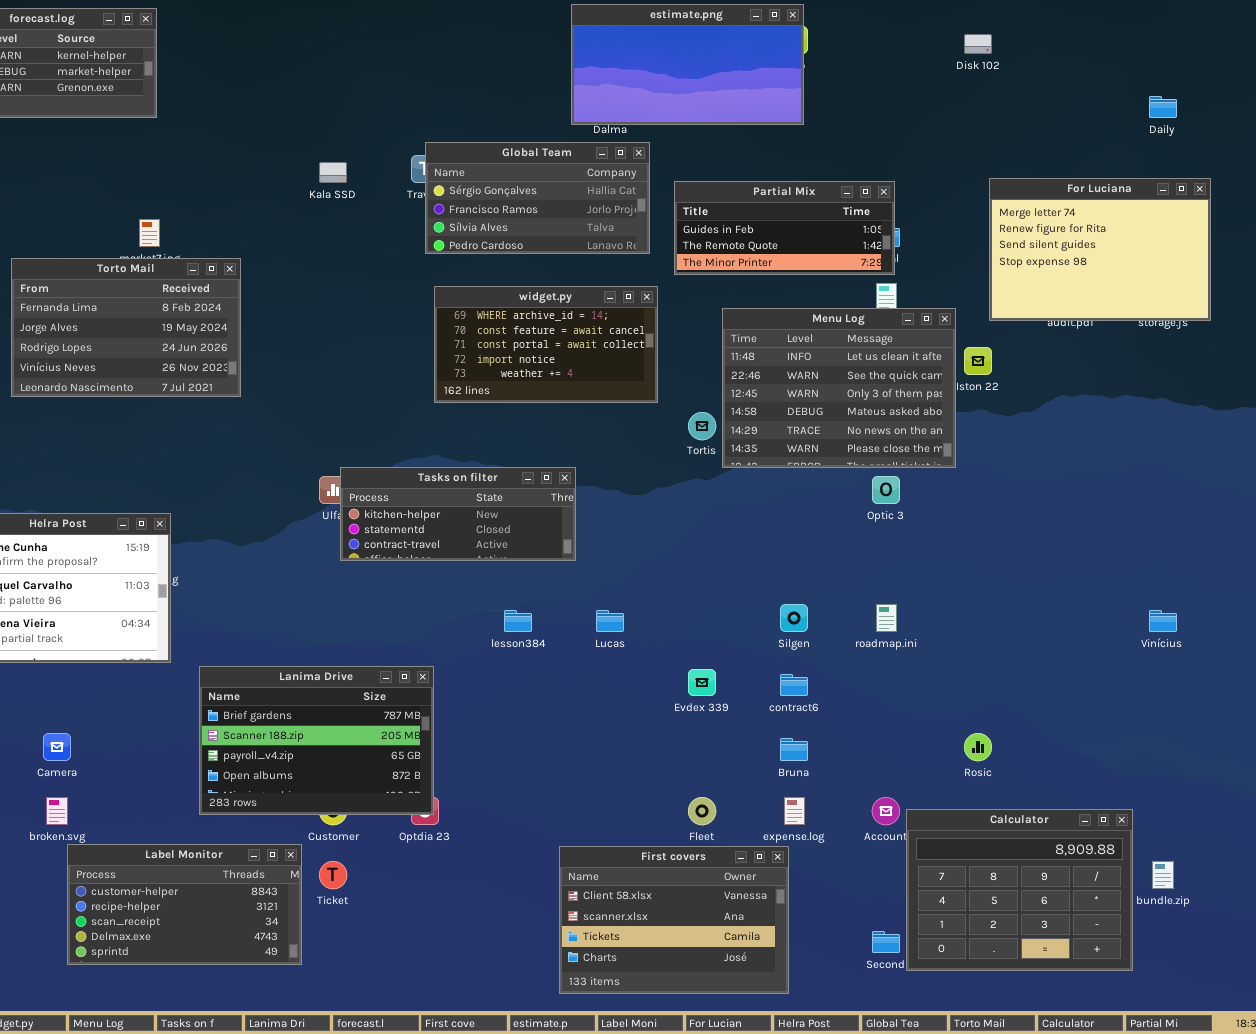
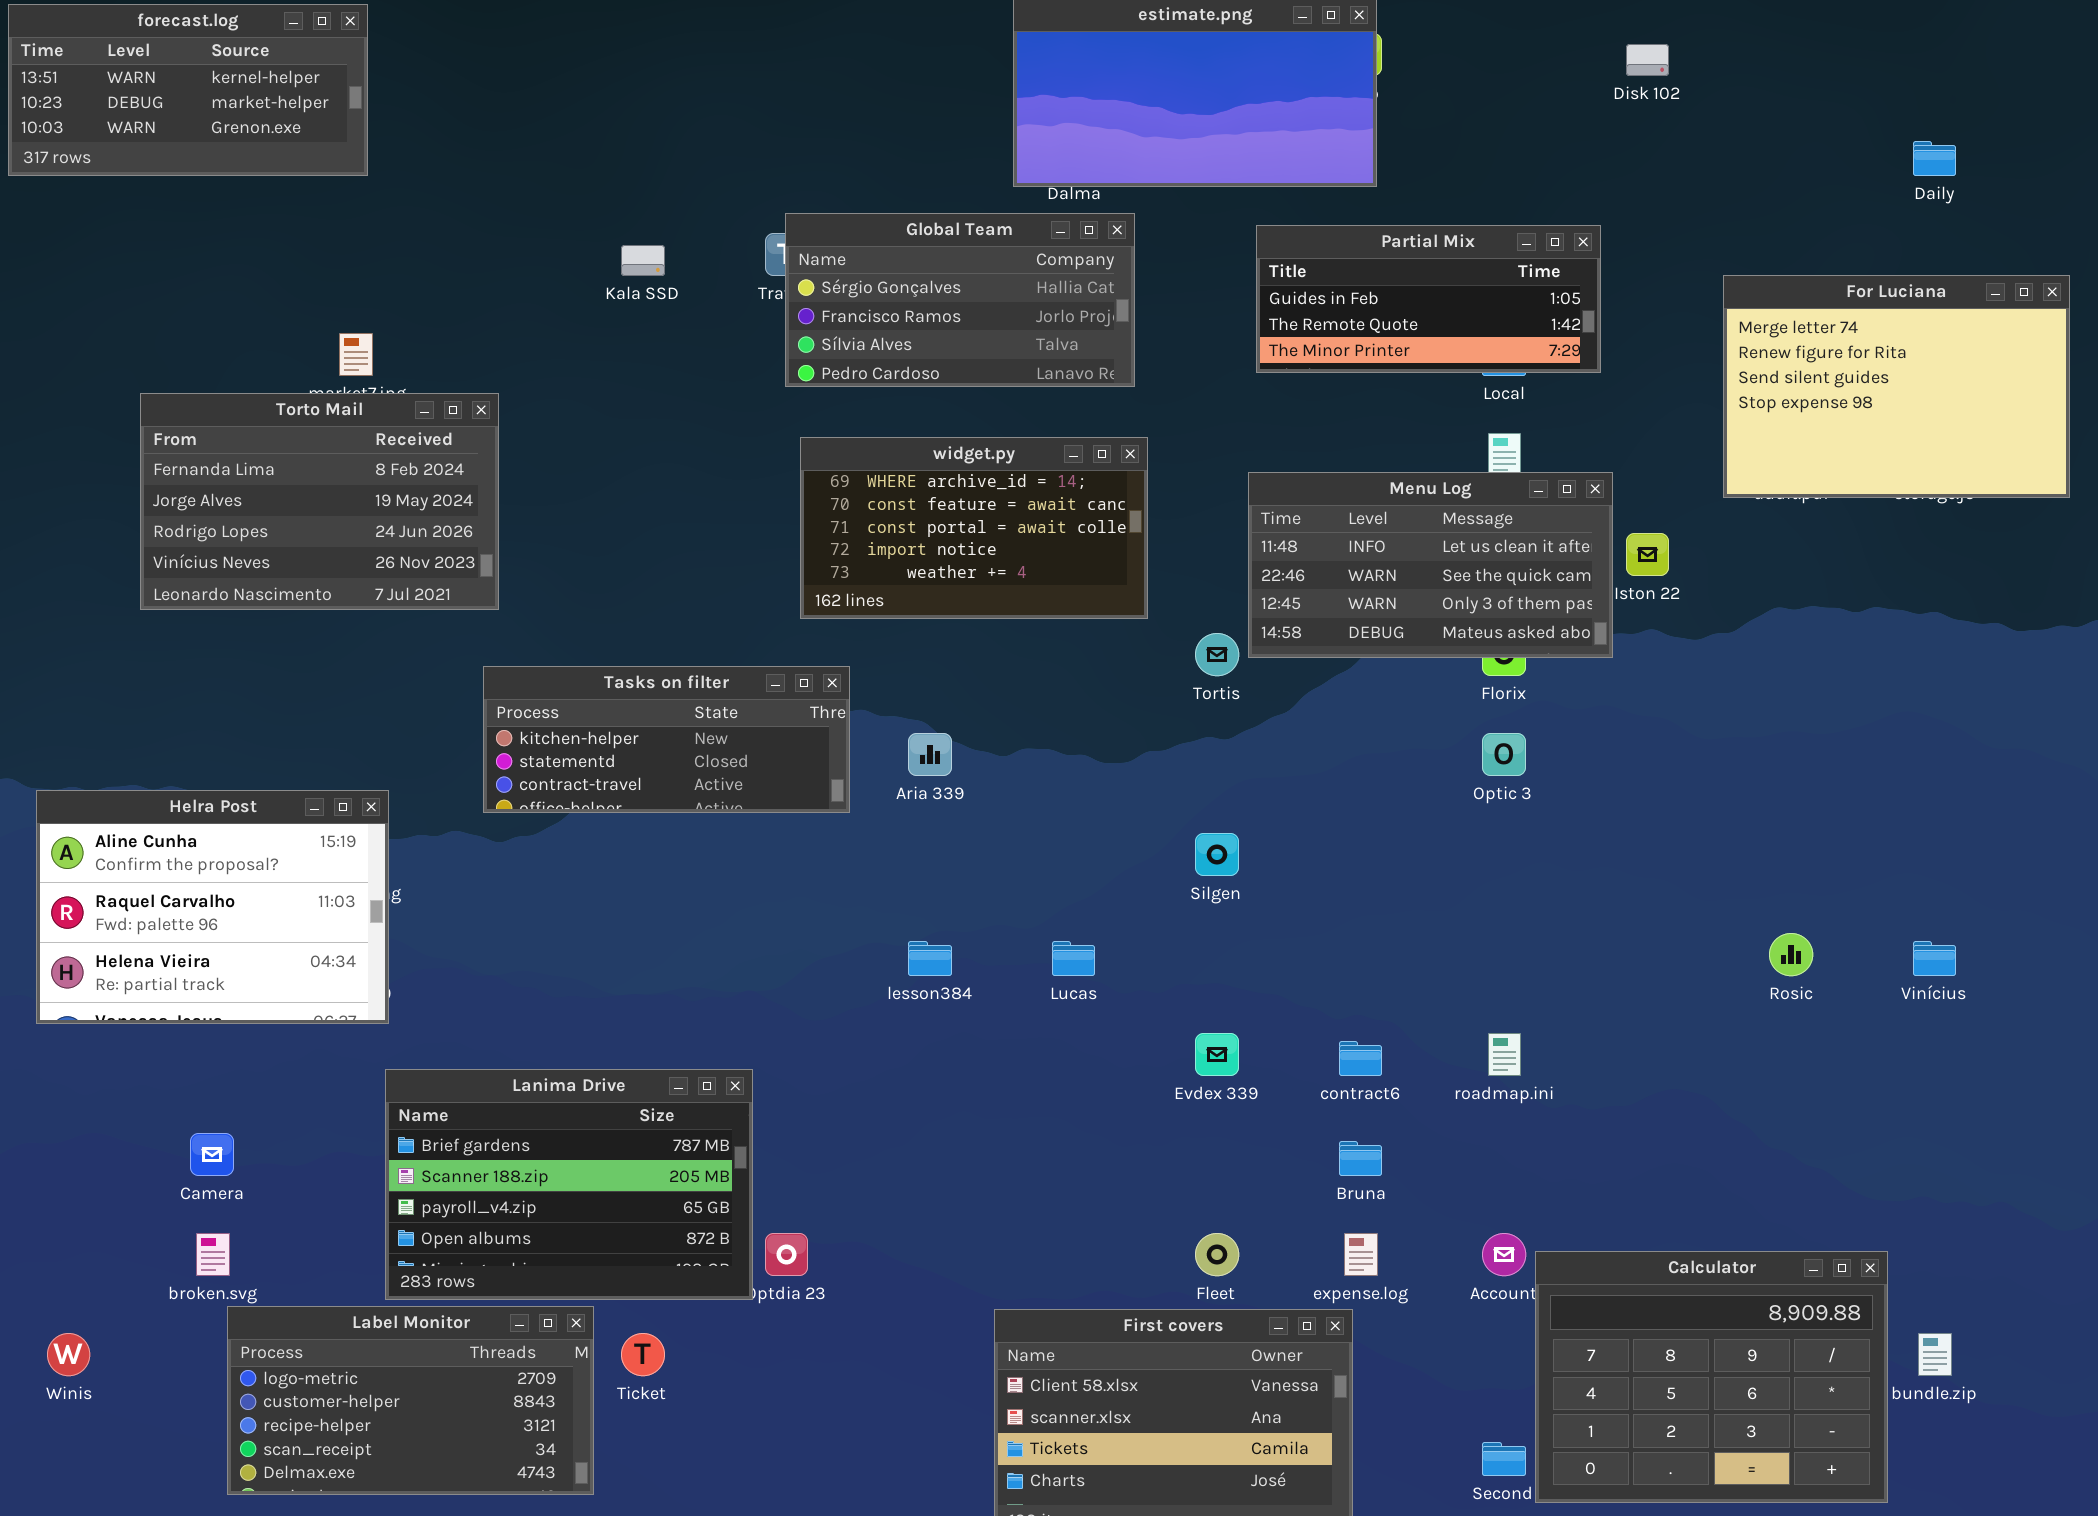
For Luciana: [989,178,1211,321] -> [1723,275,2070,498], moved
Partial Mix: [674,181,895,275] -> [1256,225,1601,373], moved
Menu Log: [722,308,956,468] -> [1248,472,1613,658], resized
Tasks on filter: [340,467,576,561] -> [483,666,850,813], moved
Silgen: [780,604,808,632] -> [1195,833,1239,876], moved
roadmap.ini: [876,604,897,632] -> [1488,1033,1521,1076], moved
Lanima Drive: [199,666,434,815] -> [385,1069,753,1300], moved
Rosic: [964,733,992,761] -> [1769,933,1813,976], moved
Label Monitor: [67,844,302,965] -> [227,1306,594,1495], scrolled up 1 row

